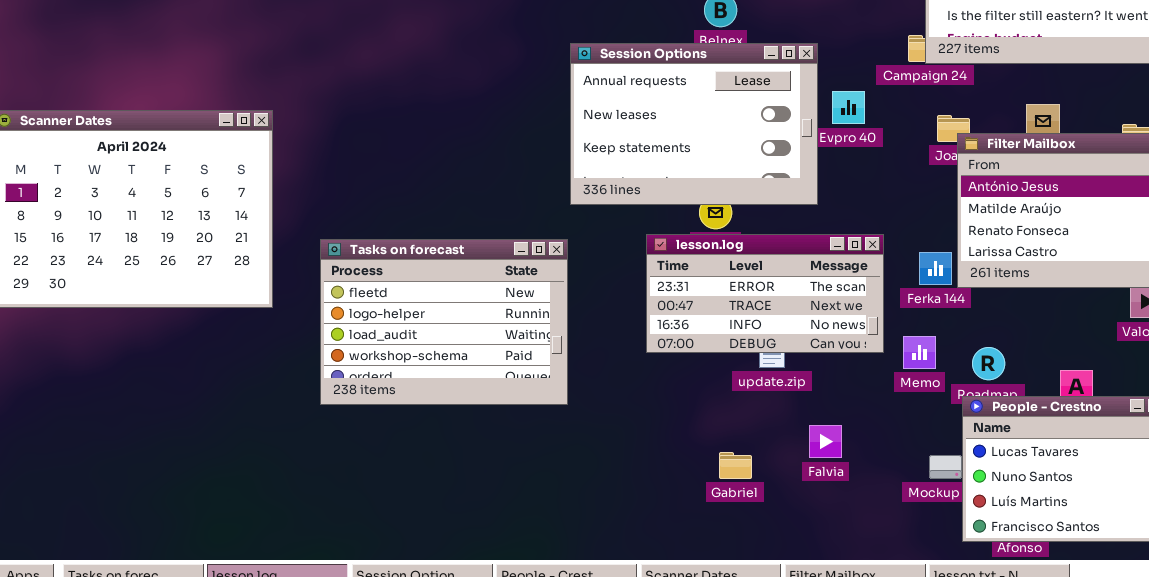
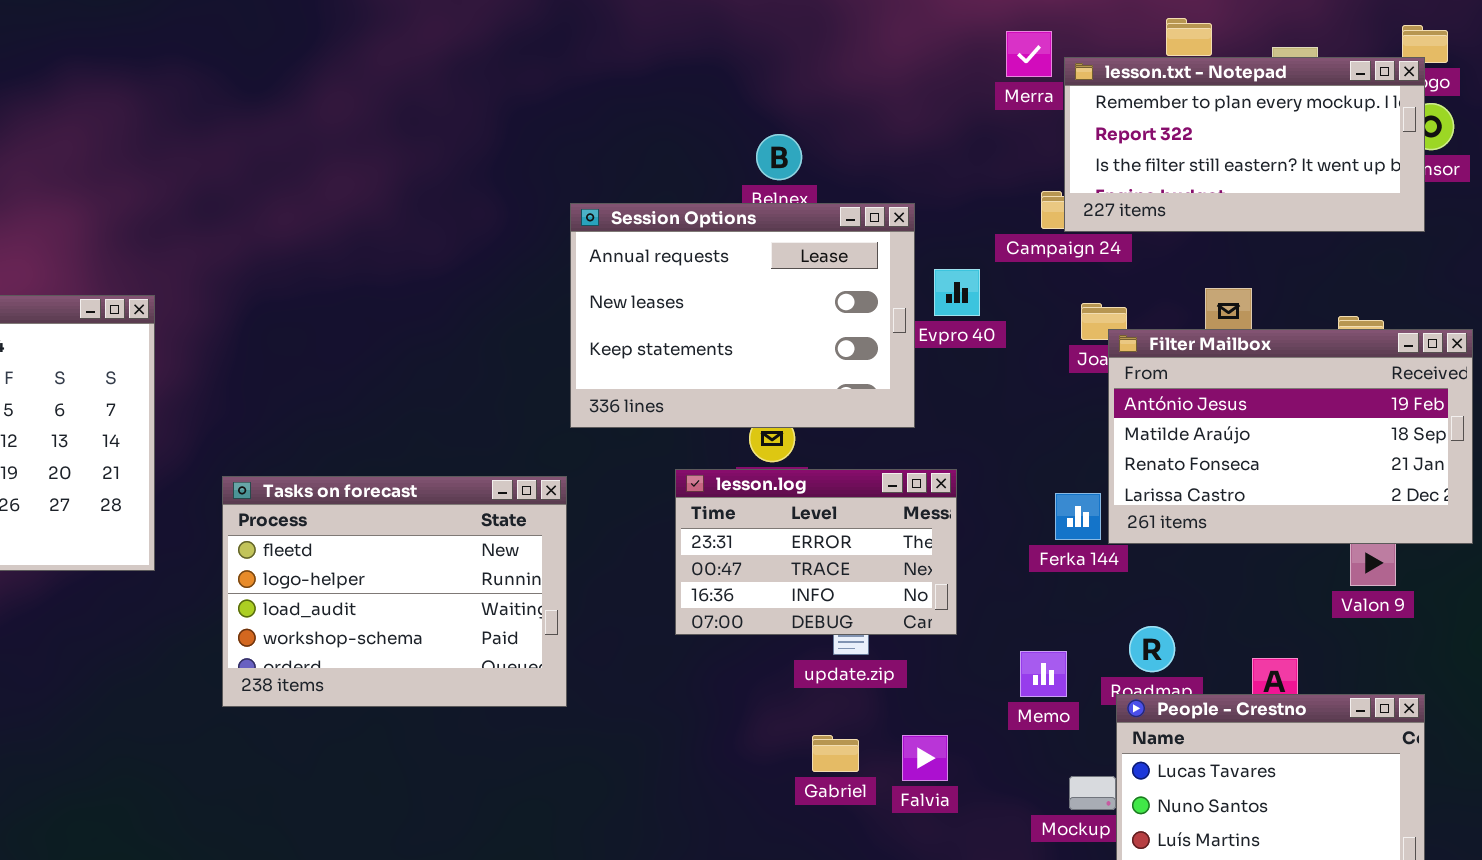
lesson.log: [646,234,884,353] -> [675,469,957,635], resized
Memo: [903,336,936,369] -> [1020,651,1067,697], moved
Gabriel: [719,452,752,479] -> [812,735,859,772], moved

